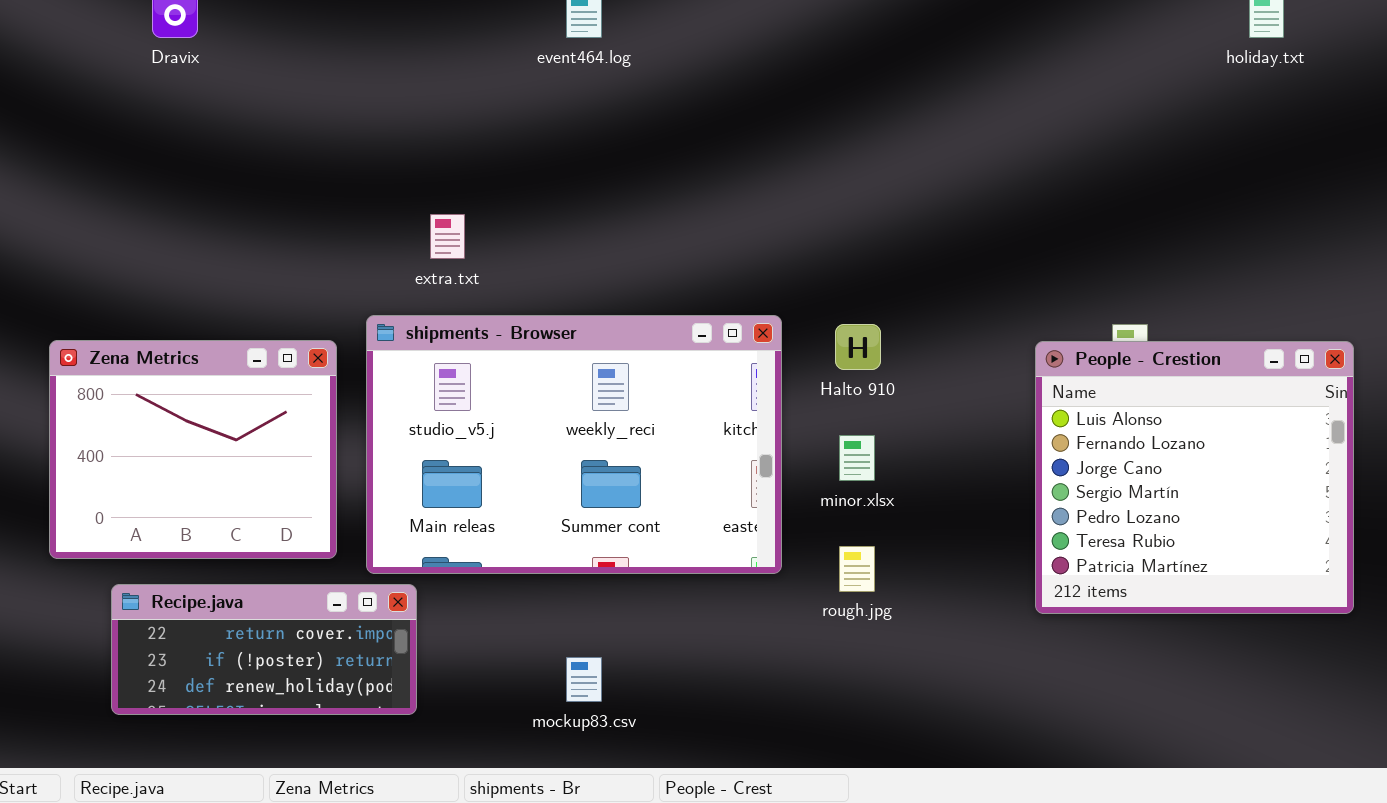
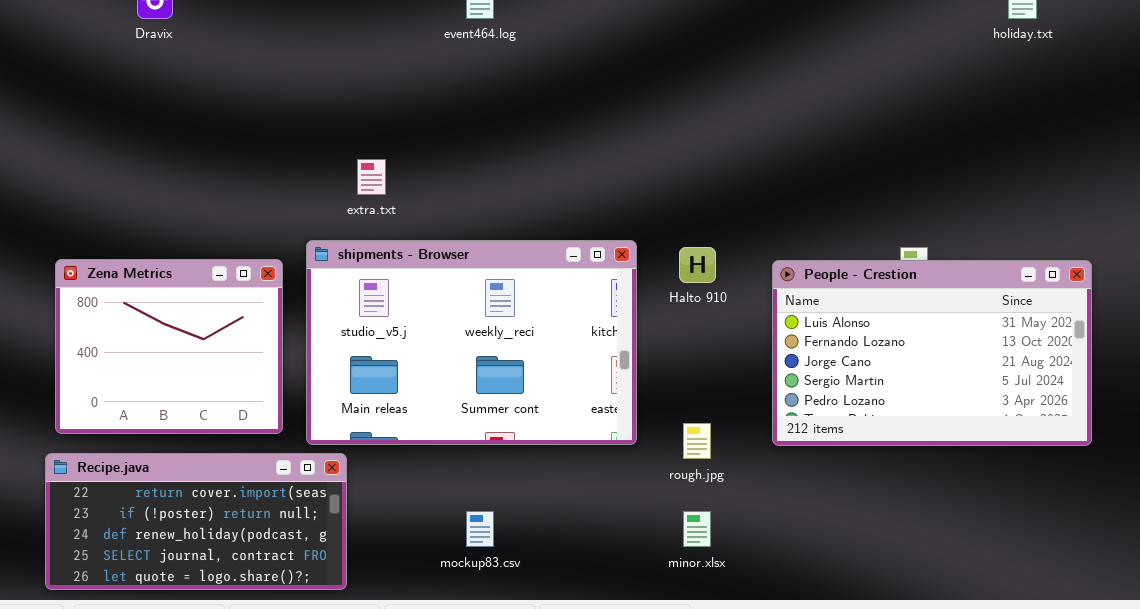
People - Crestion: [1035,341,1354,614] -> [772,260,1092,446], resized
minor.xlsx: [839,435,875,481] -> [683,511,711,547], moved
Recipe.java: [111,584,417,715] -> [45,453,347,590], resized

